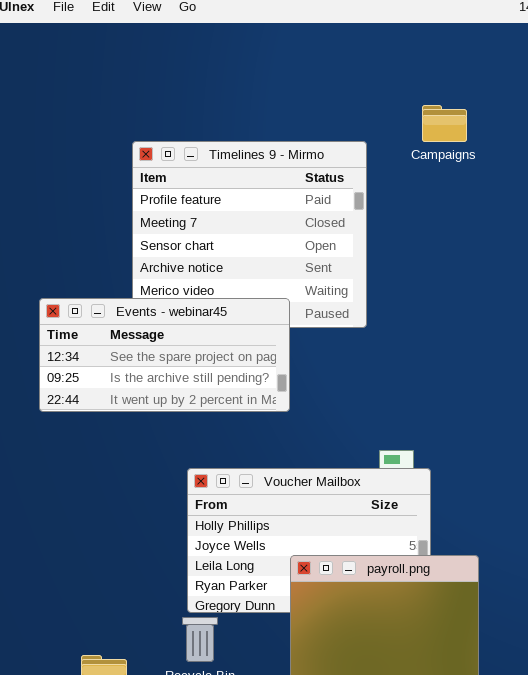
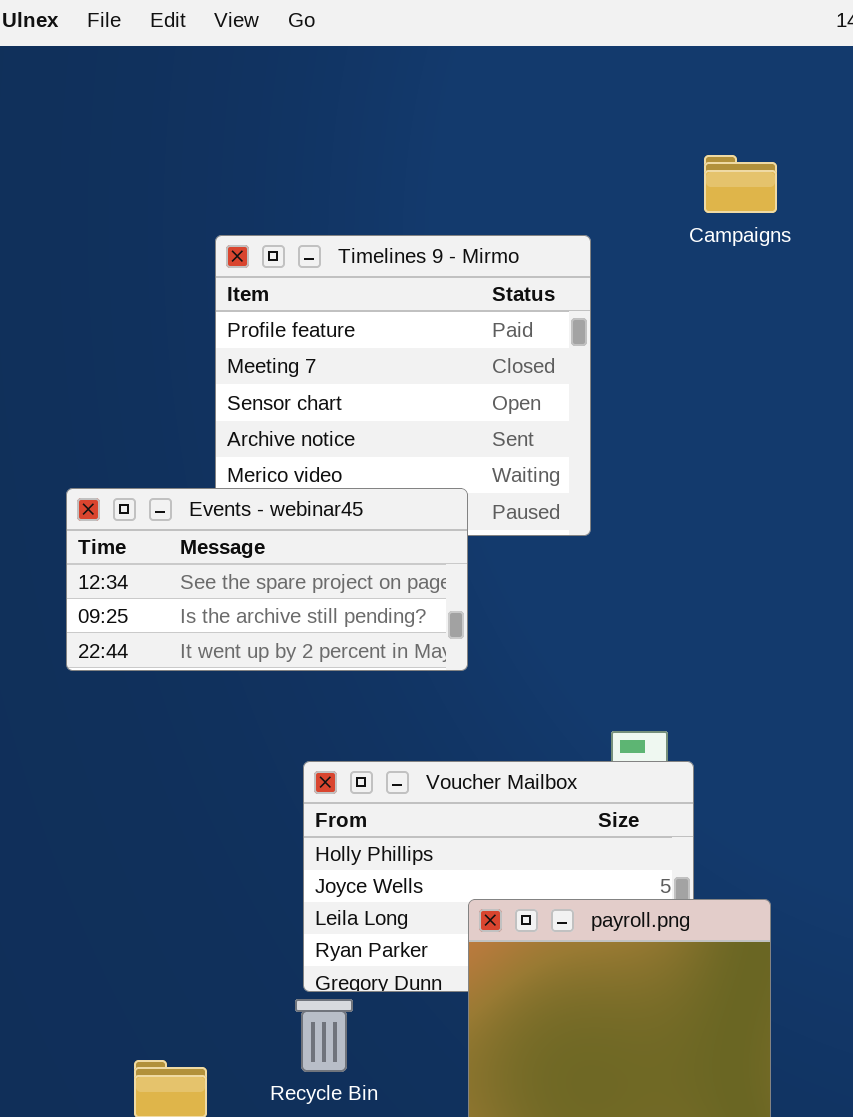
Campaigns: [422,105,467,142] -> [704,155,777,213], moved

